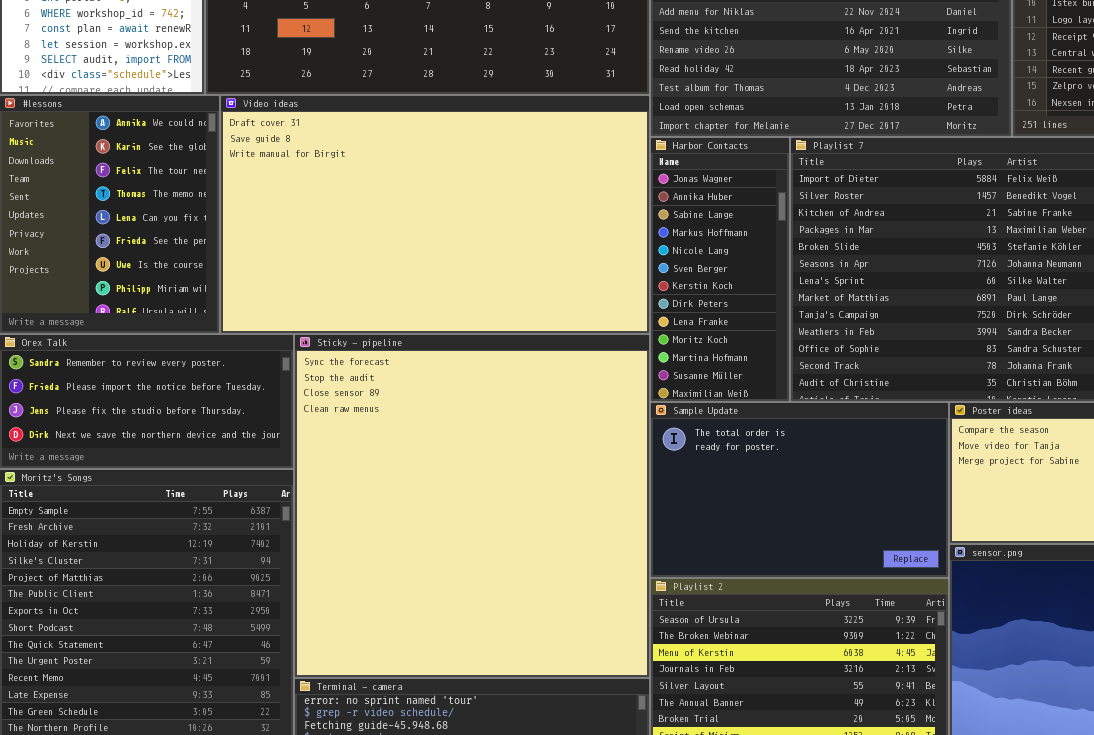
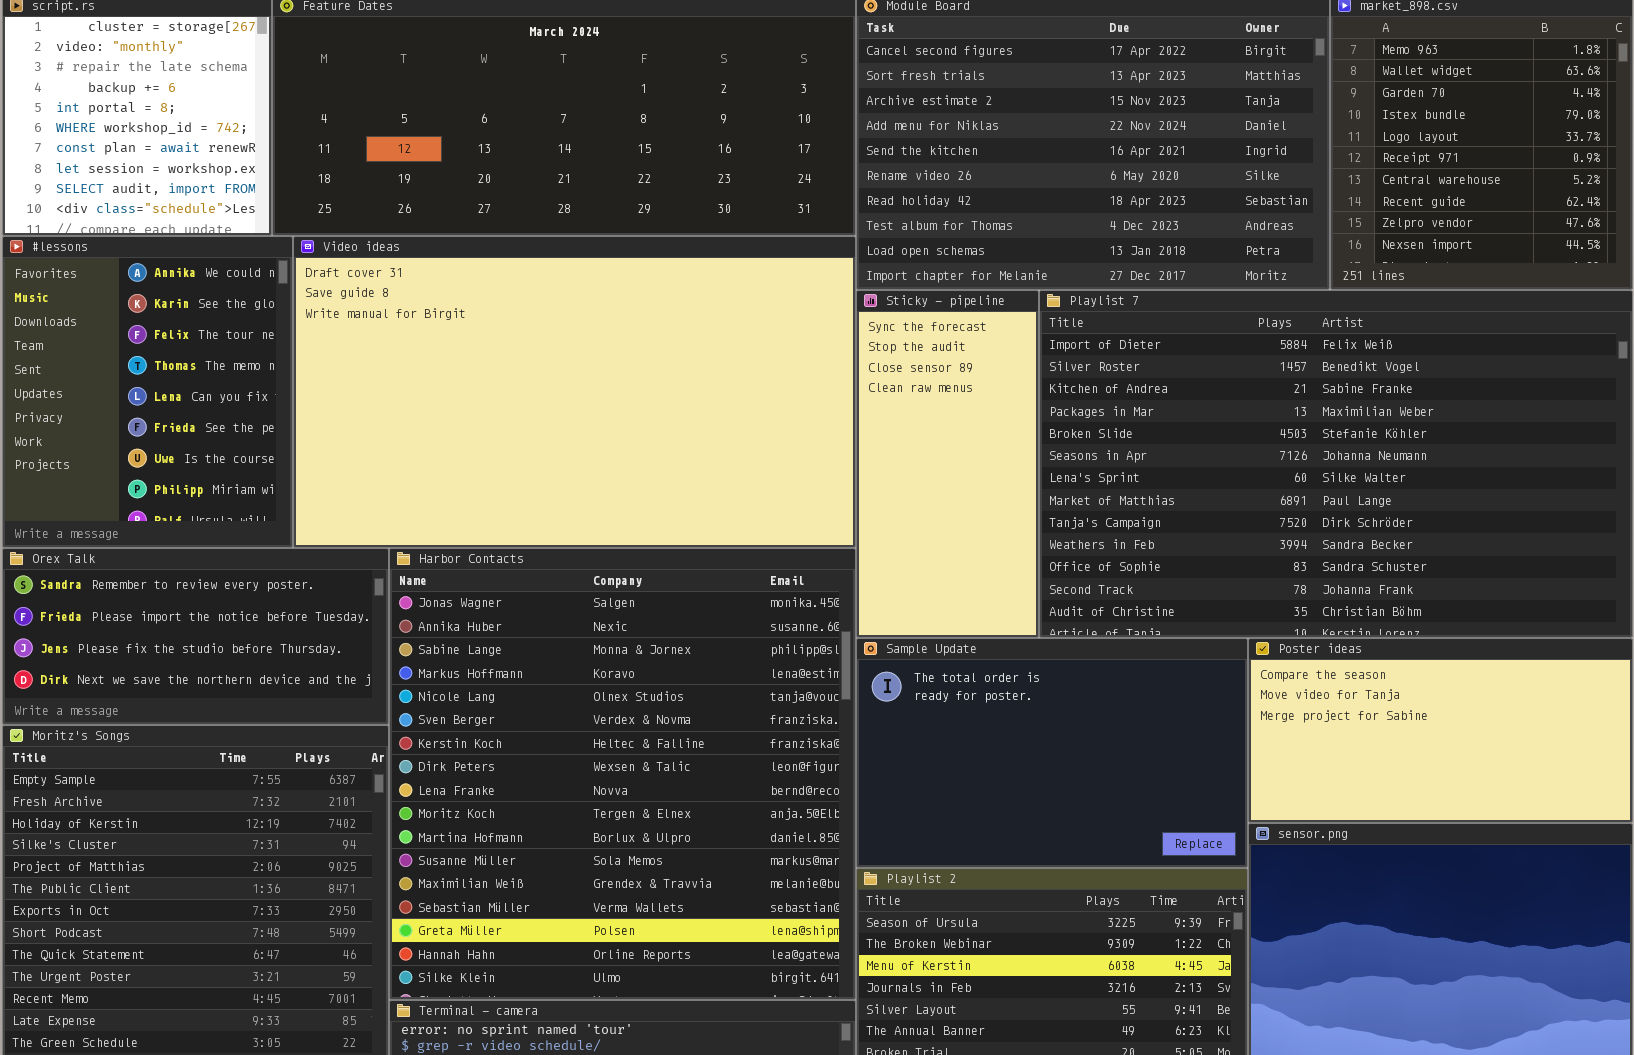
Harbor Contacts: [650,137,790,402] -> [389,548,856,1000], moved, resized
Sticky - pipeline: [294,334,650,678] -> [856,290,1039,638], moved, resized

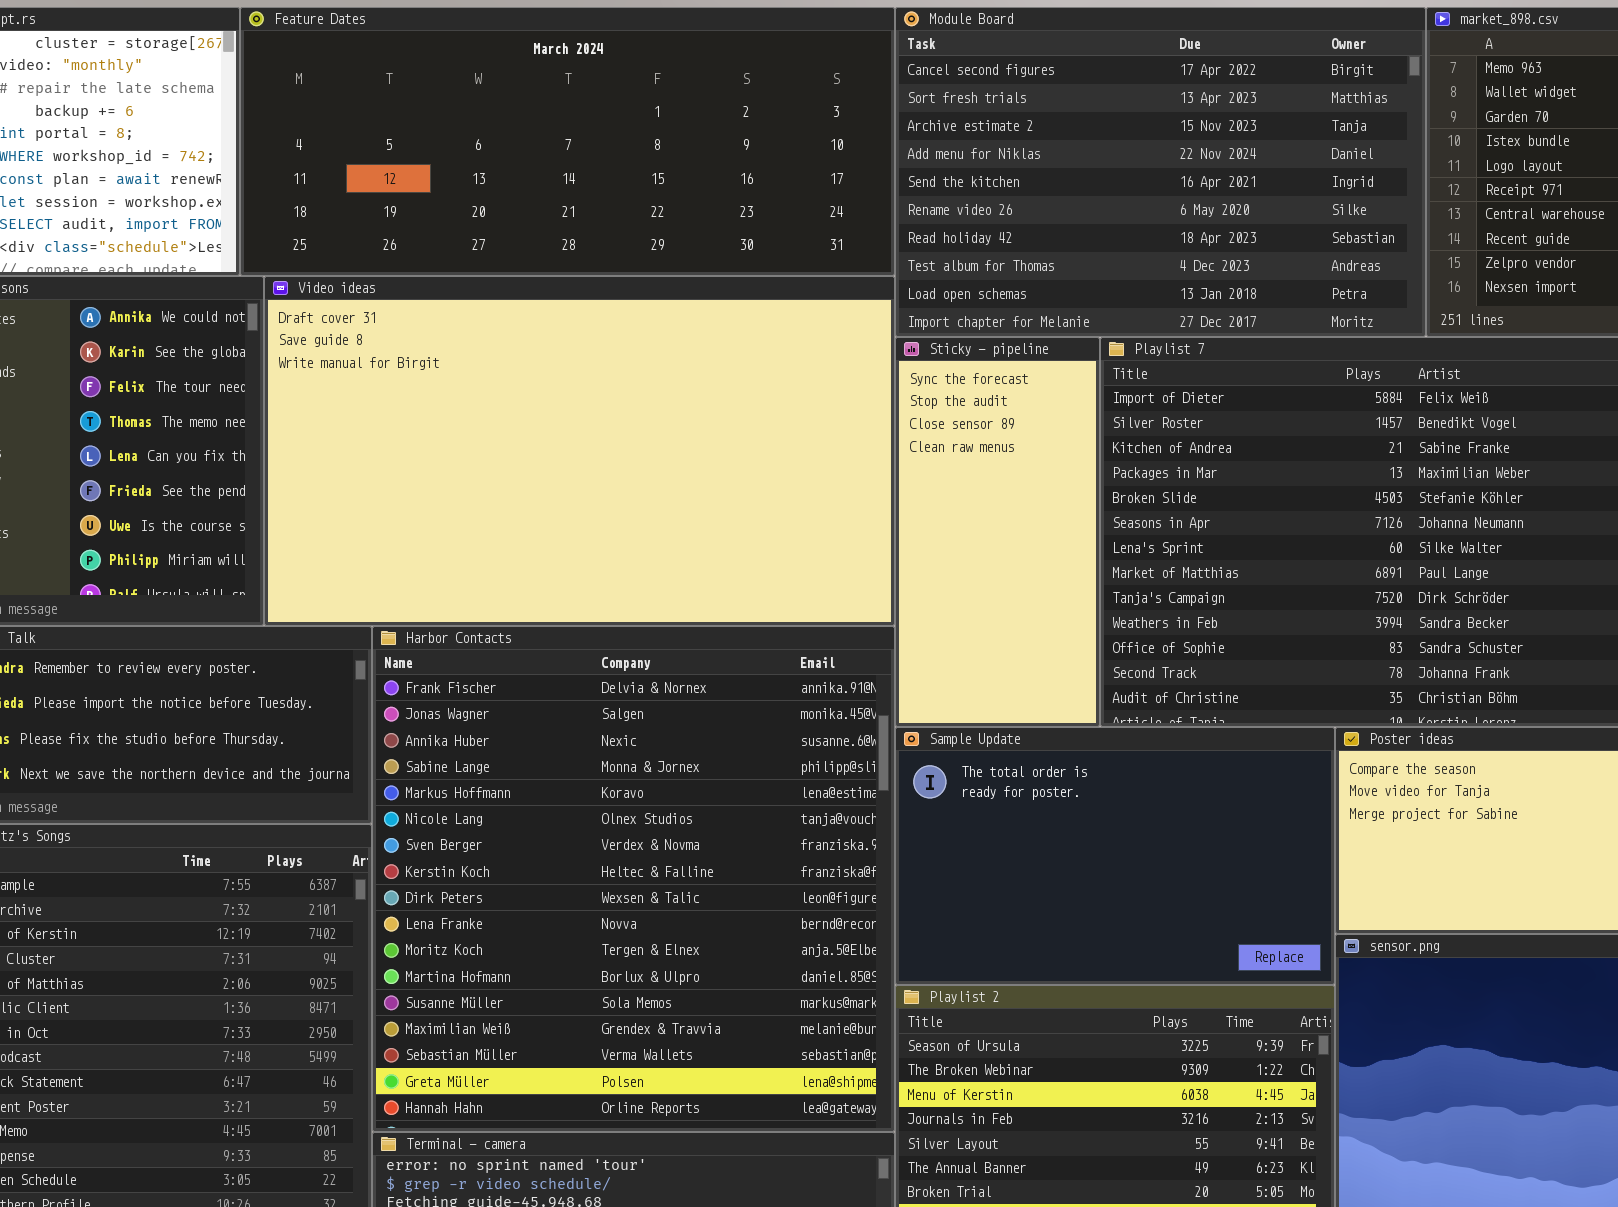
Harbor Contacts: [389,548,856,1000] -> [372,626,895,1132], scrolled up 1 row

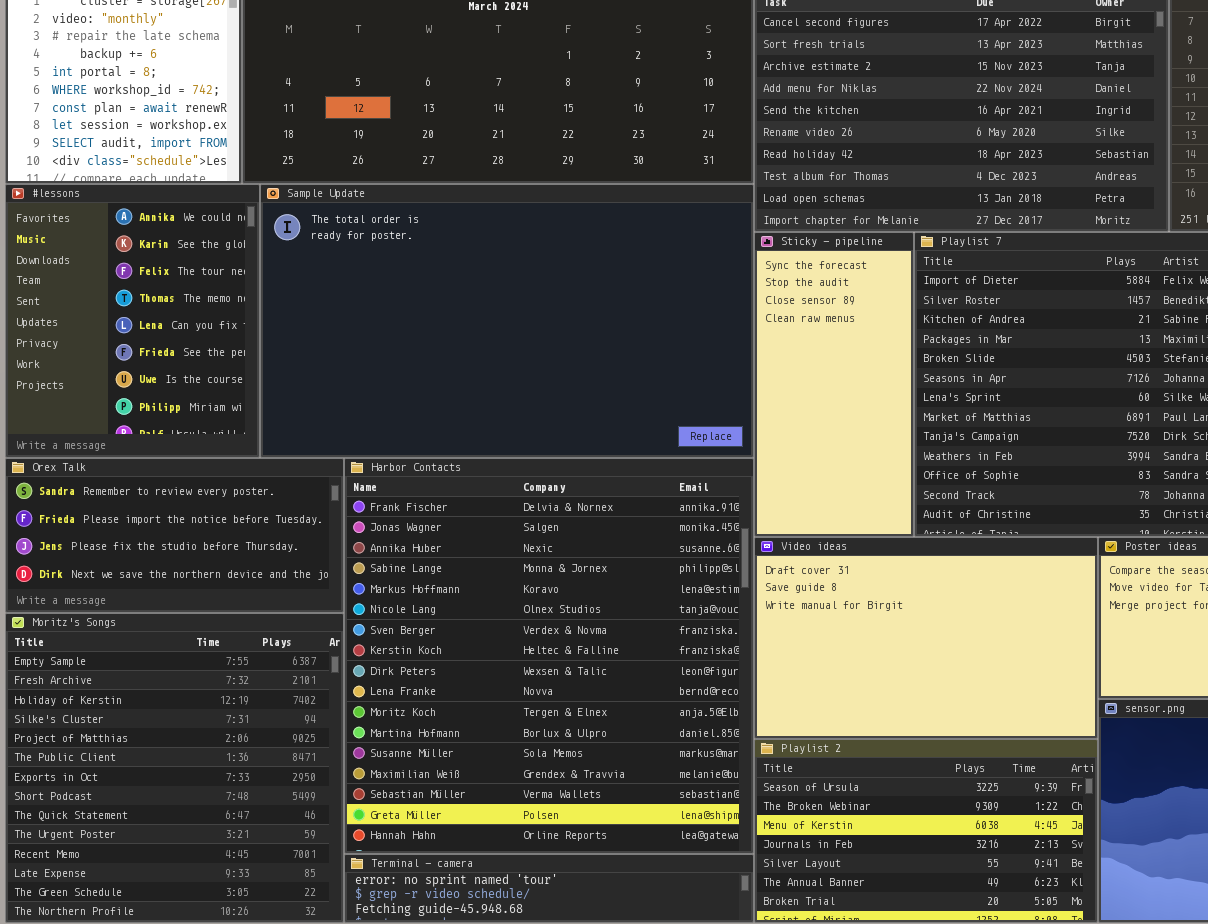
Video ideas: [264,276,895,626] -> [754,537,1098,739], moved, resized
Sample Update: [895,727,1335,985] -> [260,184,754,458], moved, resized

